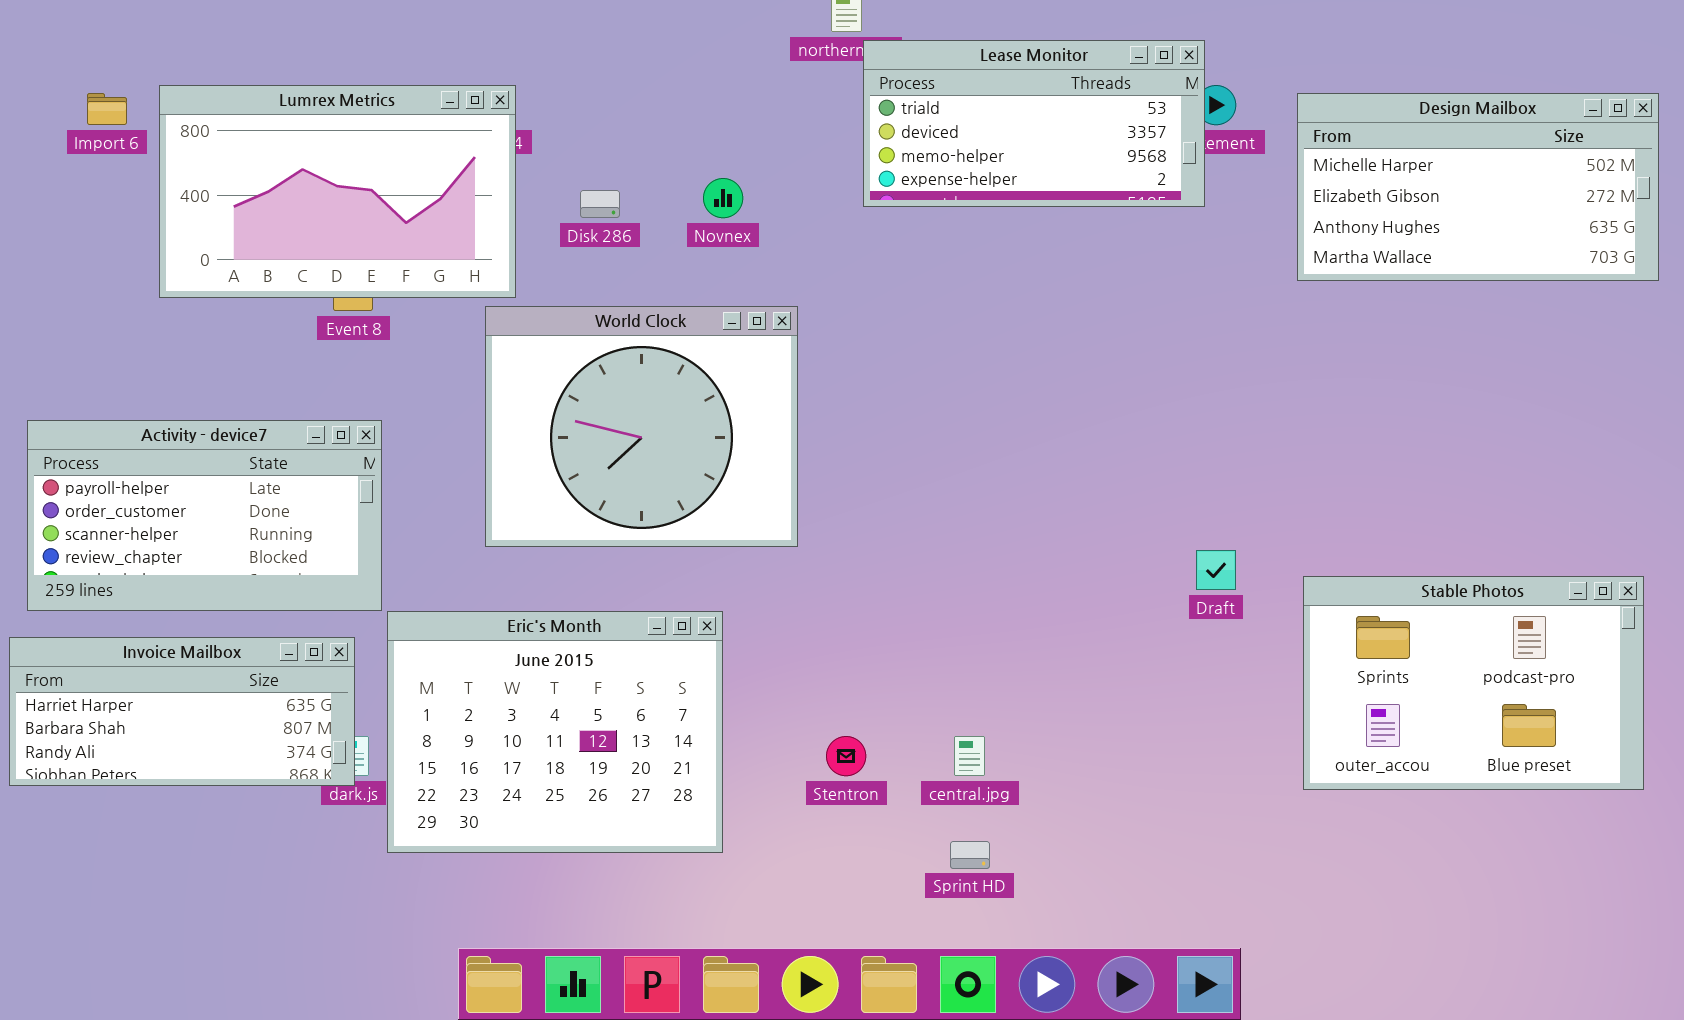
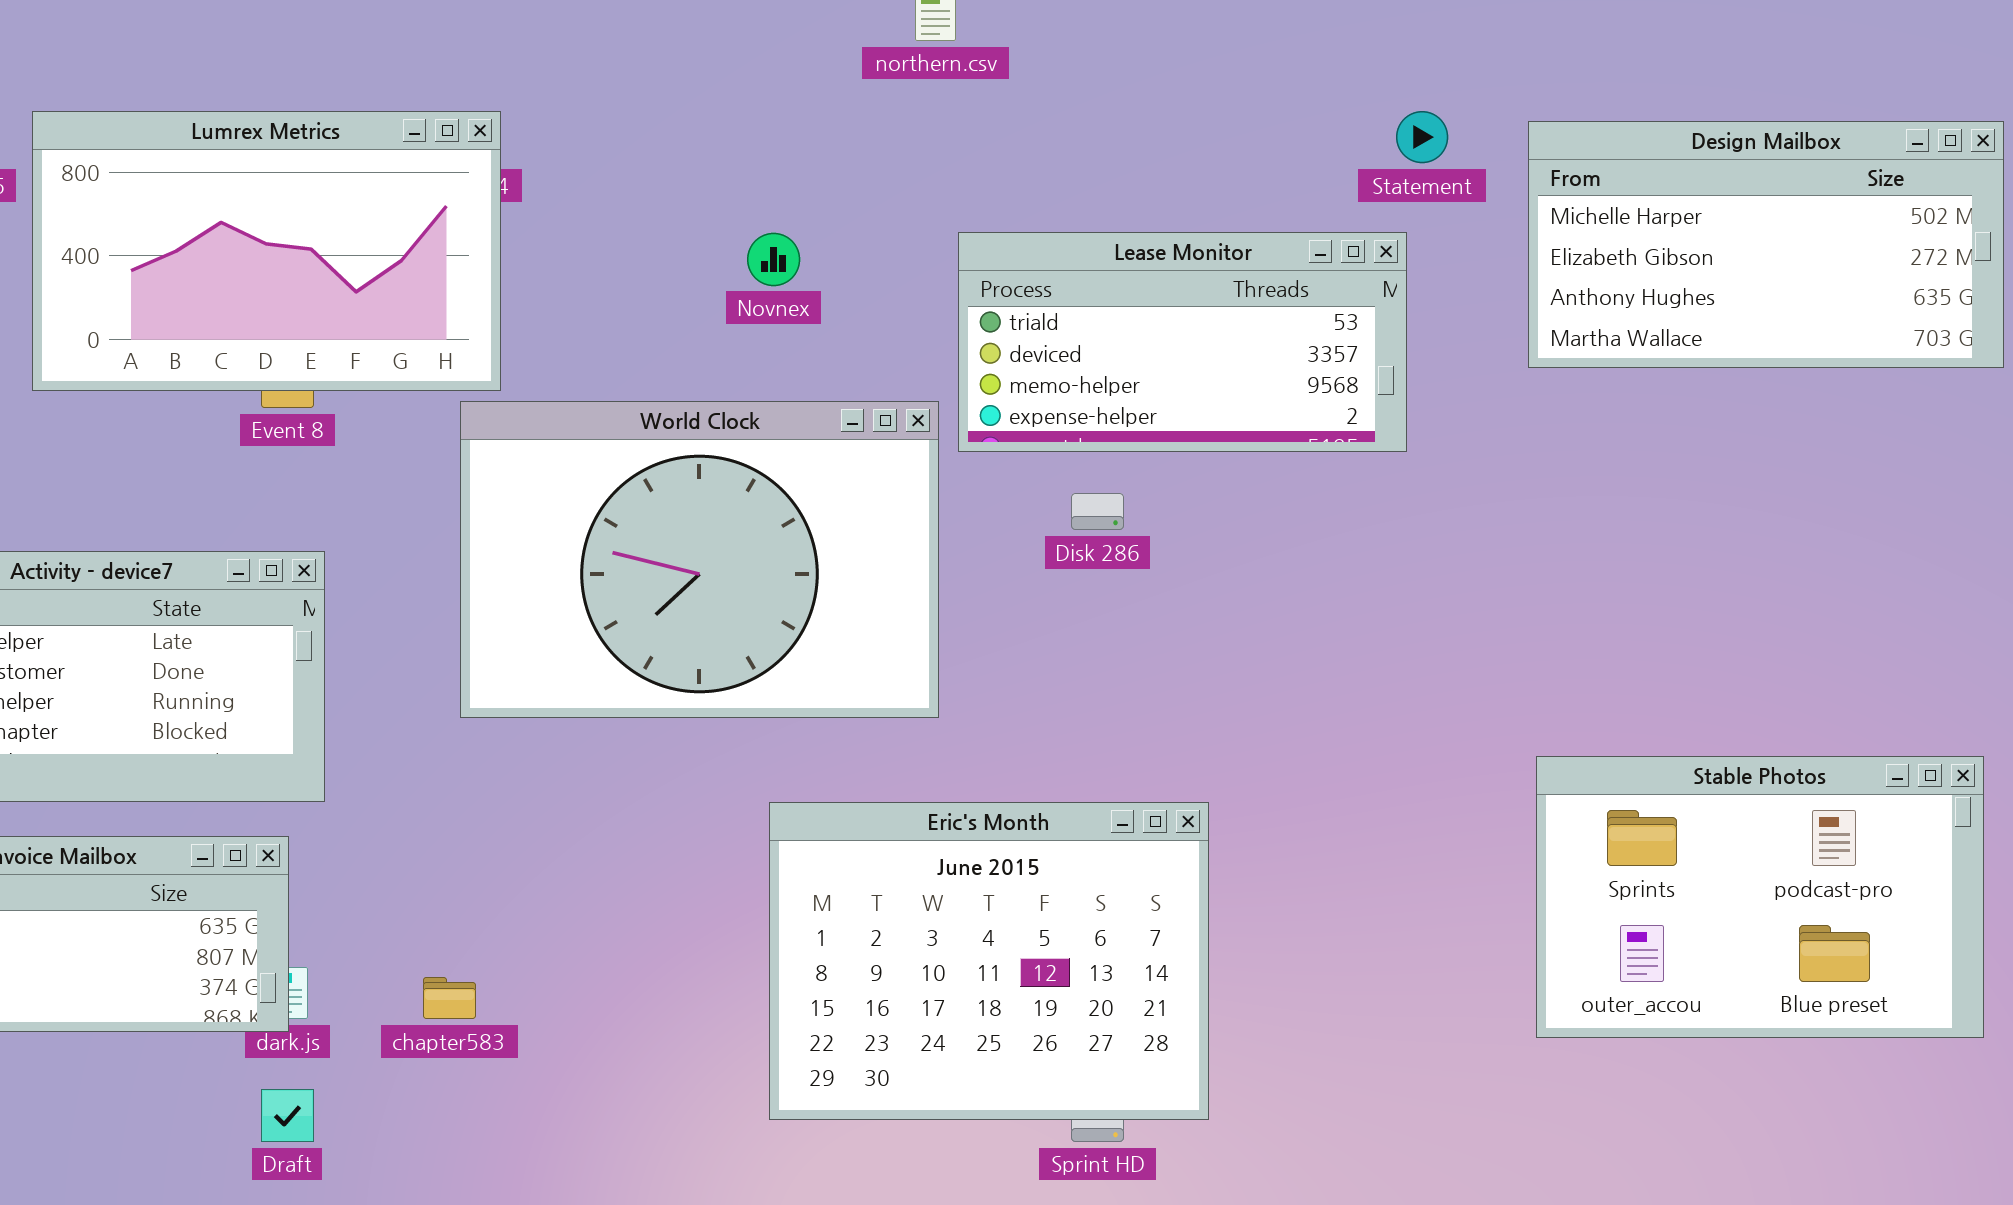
Lease Monitor: [863,40,1205,207] -> [958,232,1407,452], moved
Disk 286: [580,190,620,218] -> [1071,493,1124,530], moved
World Clock: [485,306,798,547] -> [460,401,939,718], resized
Draft: [1196,550,1236,590] -> [261,1089,314,1142], moved
Eric's Month: [387,611,723,853] -> [769,802,1209,1120], moved

